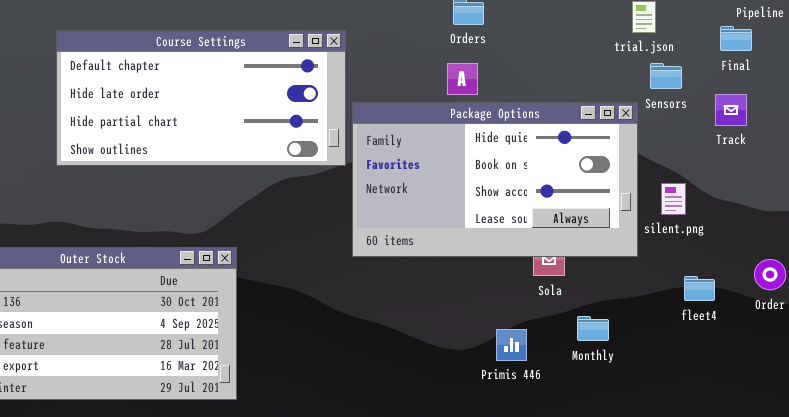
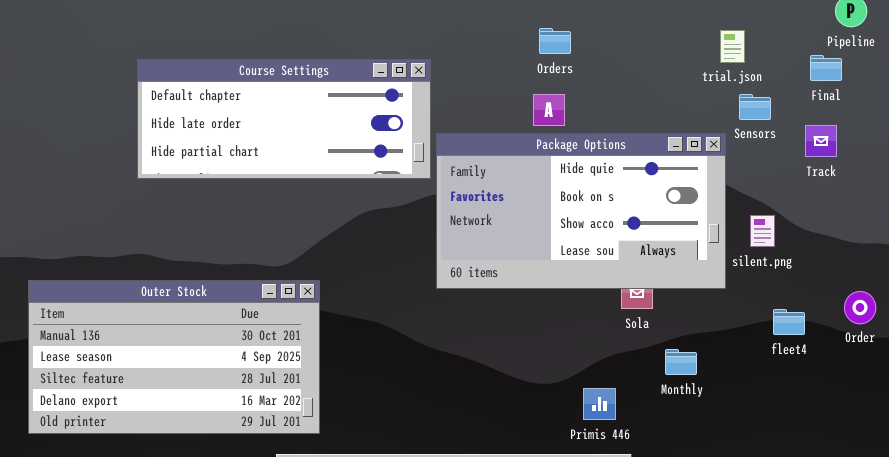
Course Settings: [56,30,346,166] -> [137,59,431,179], resized
Primis 446: [496,329,527,361] -> [583,388,616,420], moved

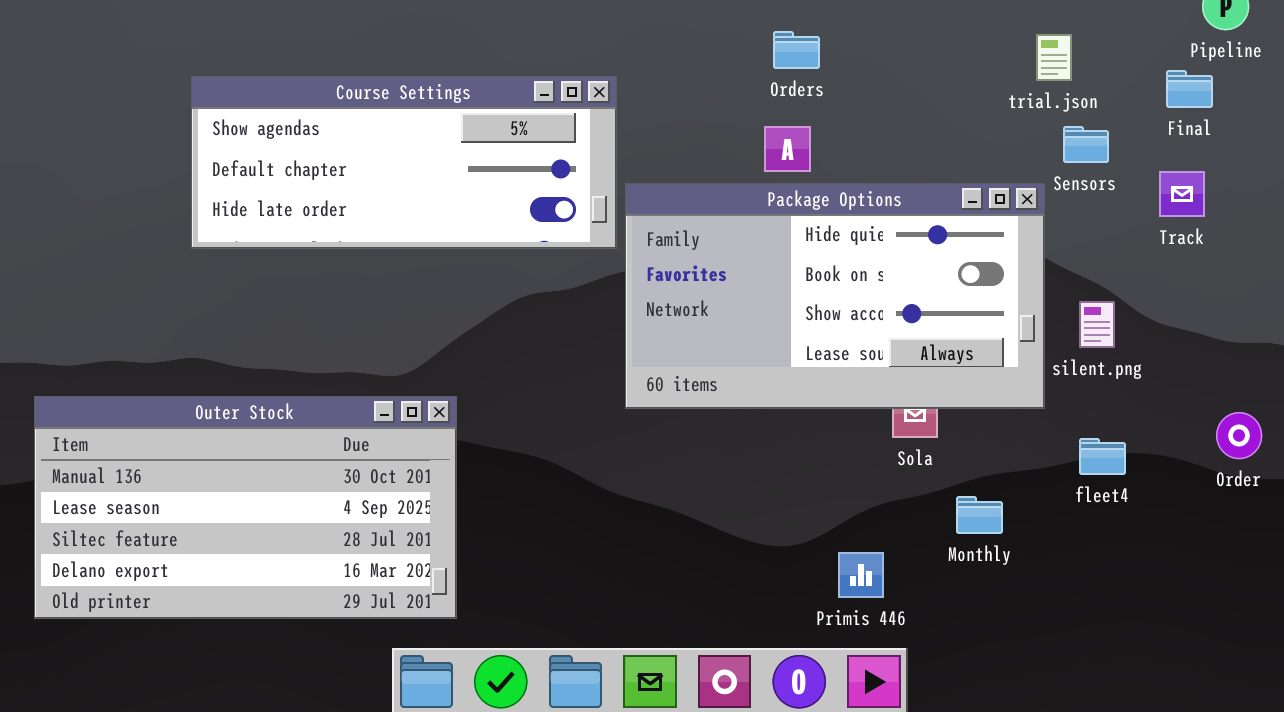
Course Settings: [137,59,431,179] -> [191,76,617,249], scrolled up 1 row
fleet4: [773,309,805,335] -> [1079,438,1126,475], moved

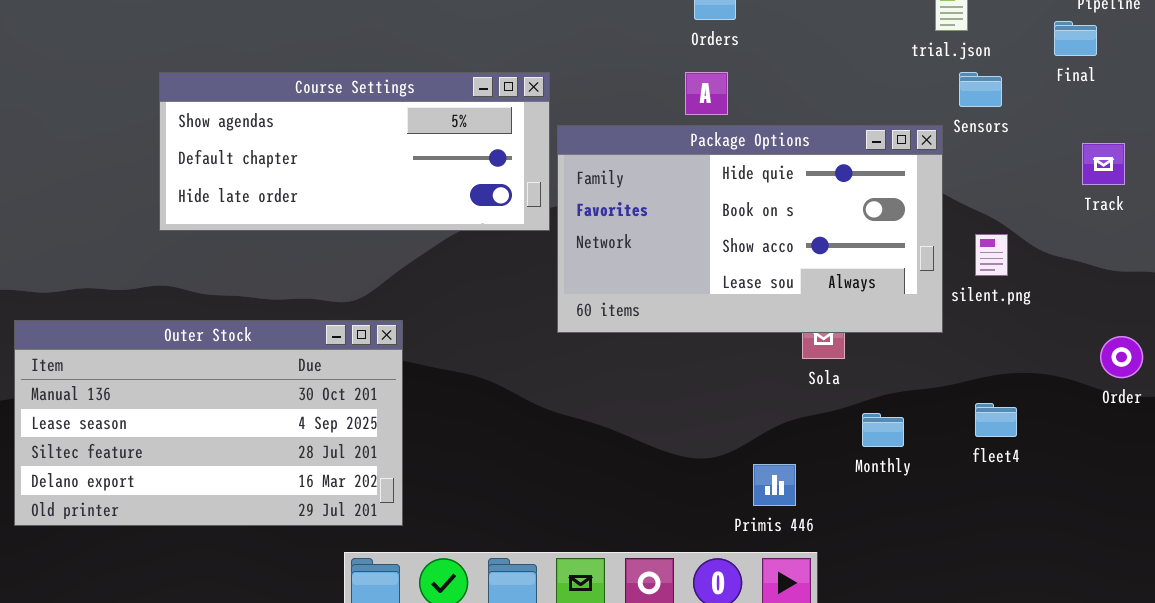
Course Settings: [191,76,617,249] -> [159,72,550,231], moved
Track: [1159,171,1205,217] -> [1082,143,1125,185], moved
fleet4: [1079,438,1126,475] -> [975,403,1017,437], moved

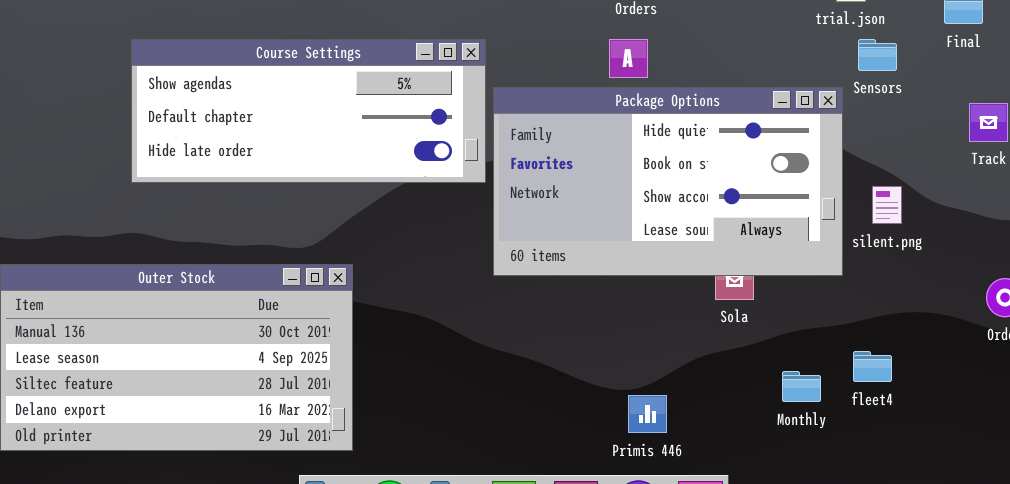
fleet4: [975,403,1017,437] -> [853,351,892,382], moved
Monthly: [862,413,904,447] -> [782,371,821,402], moved
Primis 446: [753,464,796,506] -> [628,395,667,433], moved

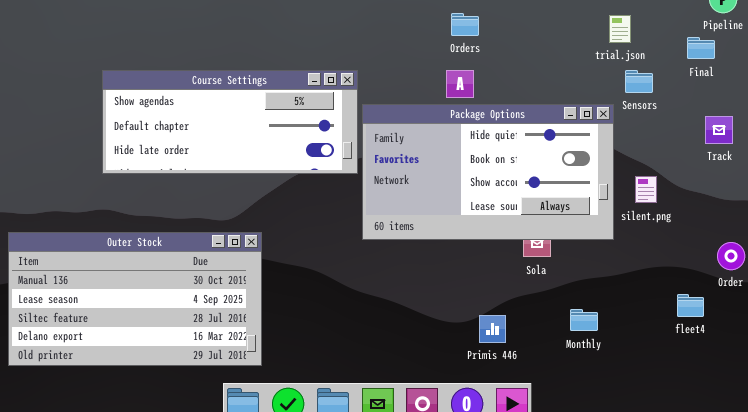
fleet4: [853,351,892,382] -> [677,294,704,317], moved
Primis 446: [628,395,667,433] -> [479,315,506,343], moved

